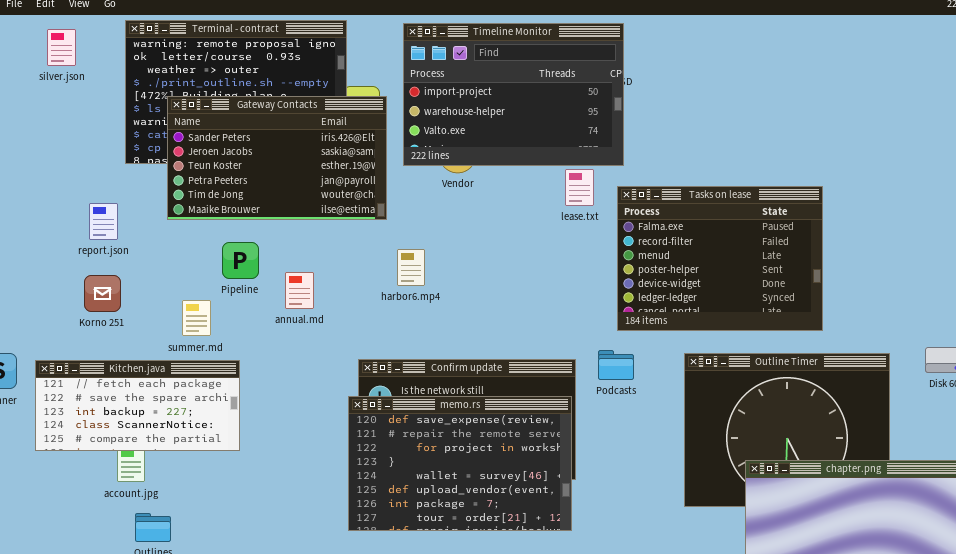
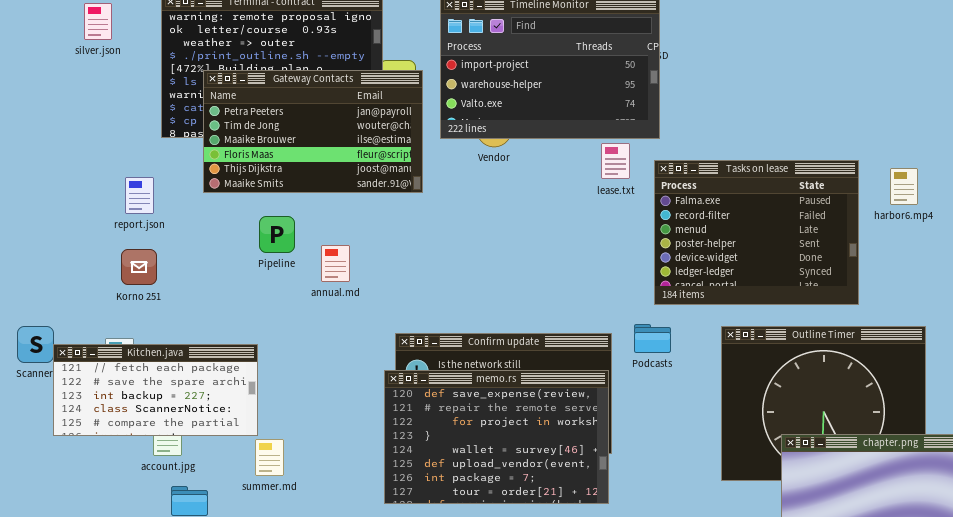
Gateway Contacts: [167,96,387,220] -> [203,70,423,193], scrolled down 3 rows
harbor6.mp4: [397,249,425,286] -> [890,168,918,205], moved
summer.md: [182,300,211,336] -> [255,439,284,476], moved
Kitchen.java: [35,360,240,451] -> [53,344,258,436], moved

